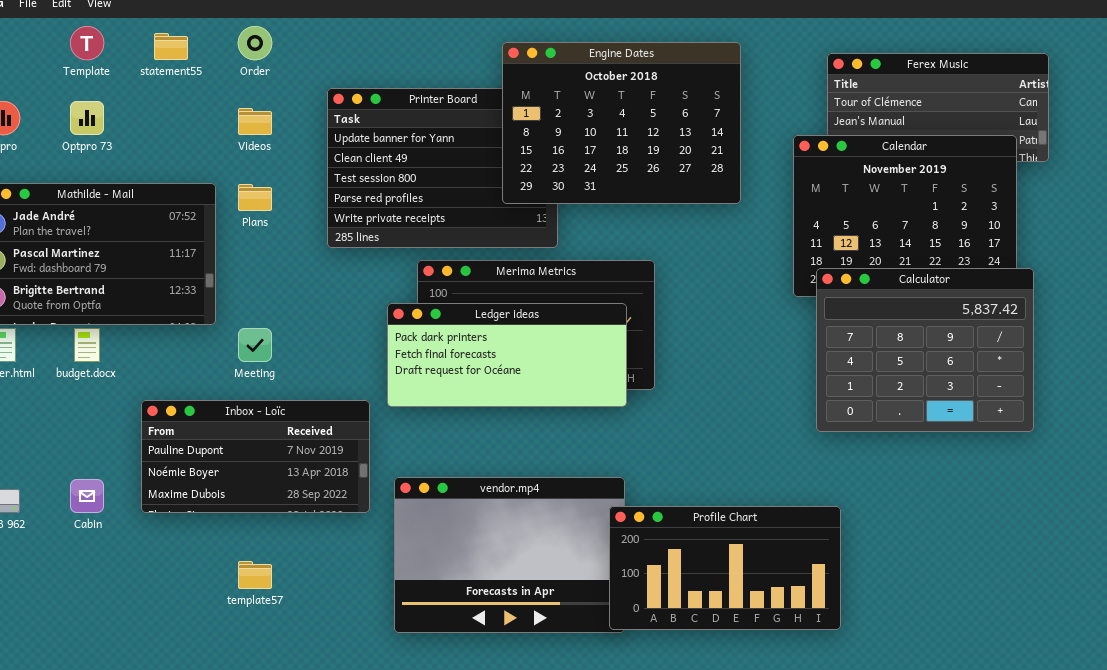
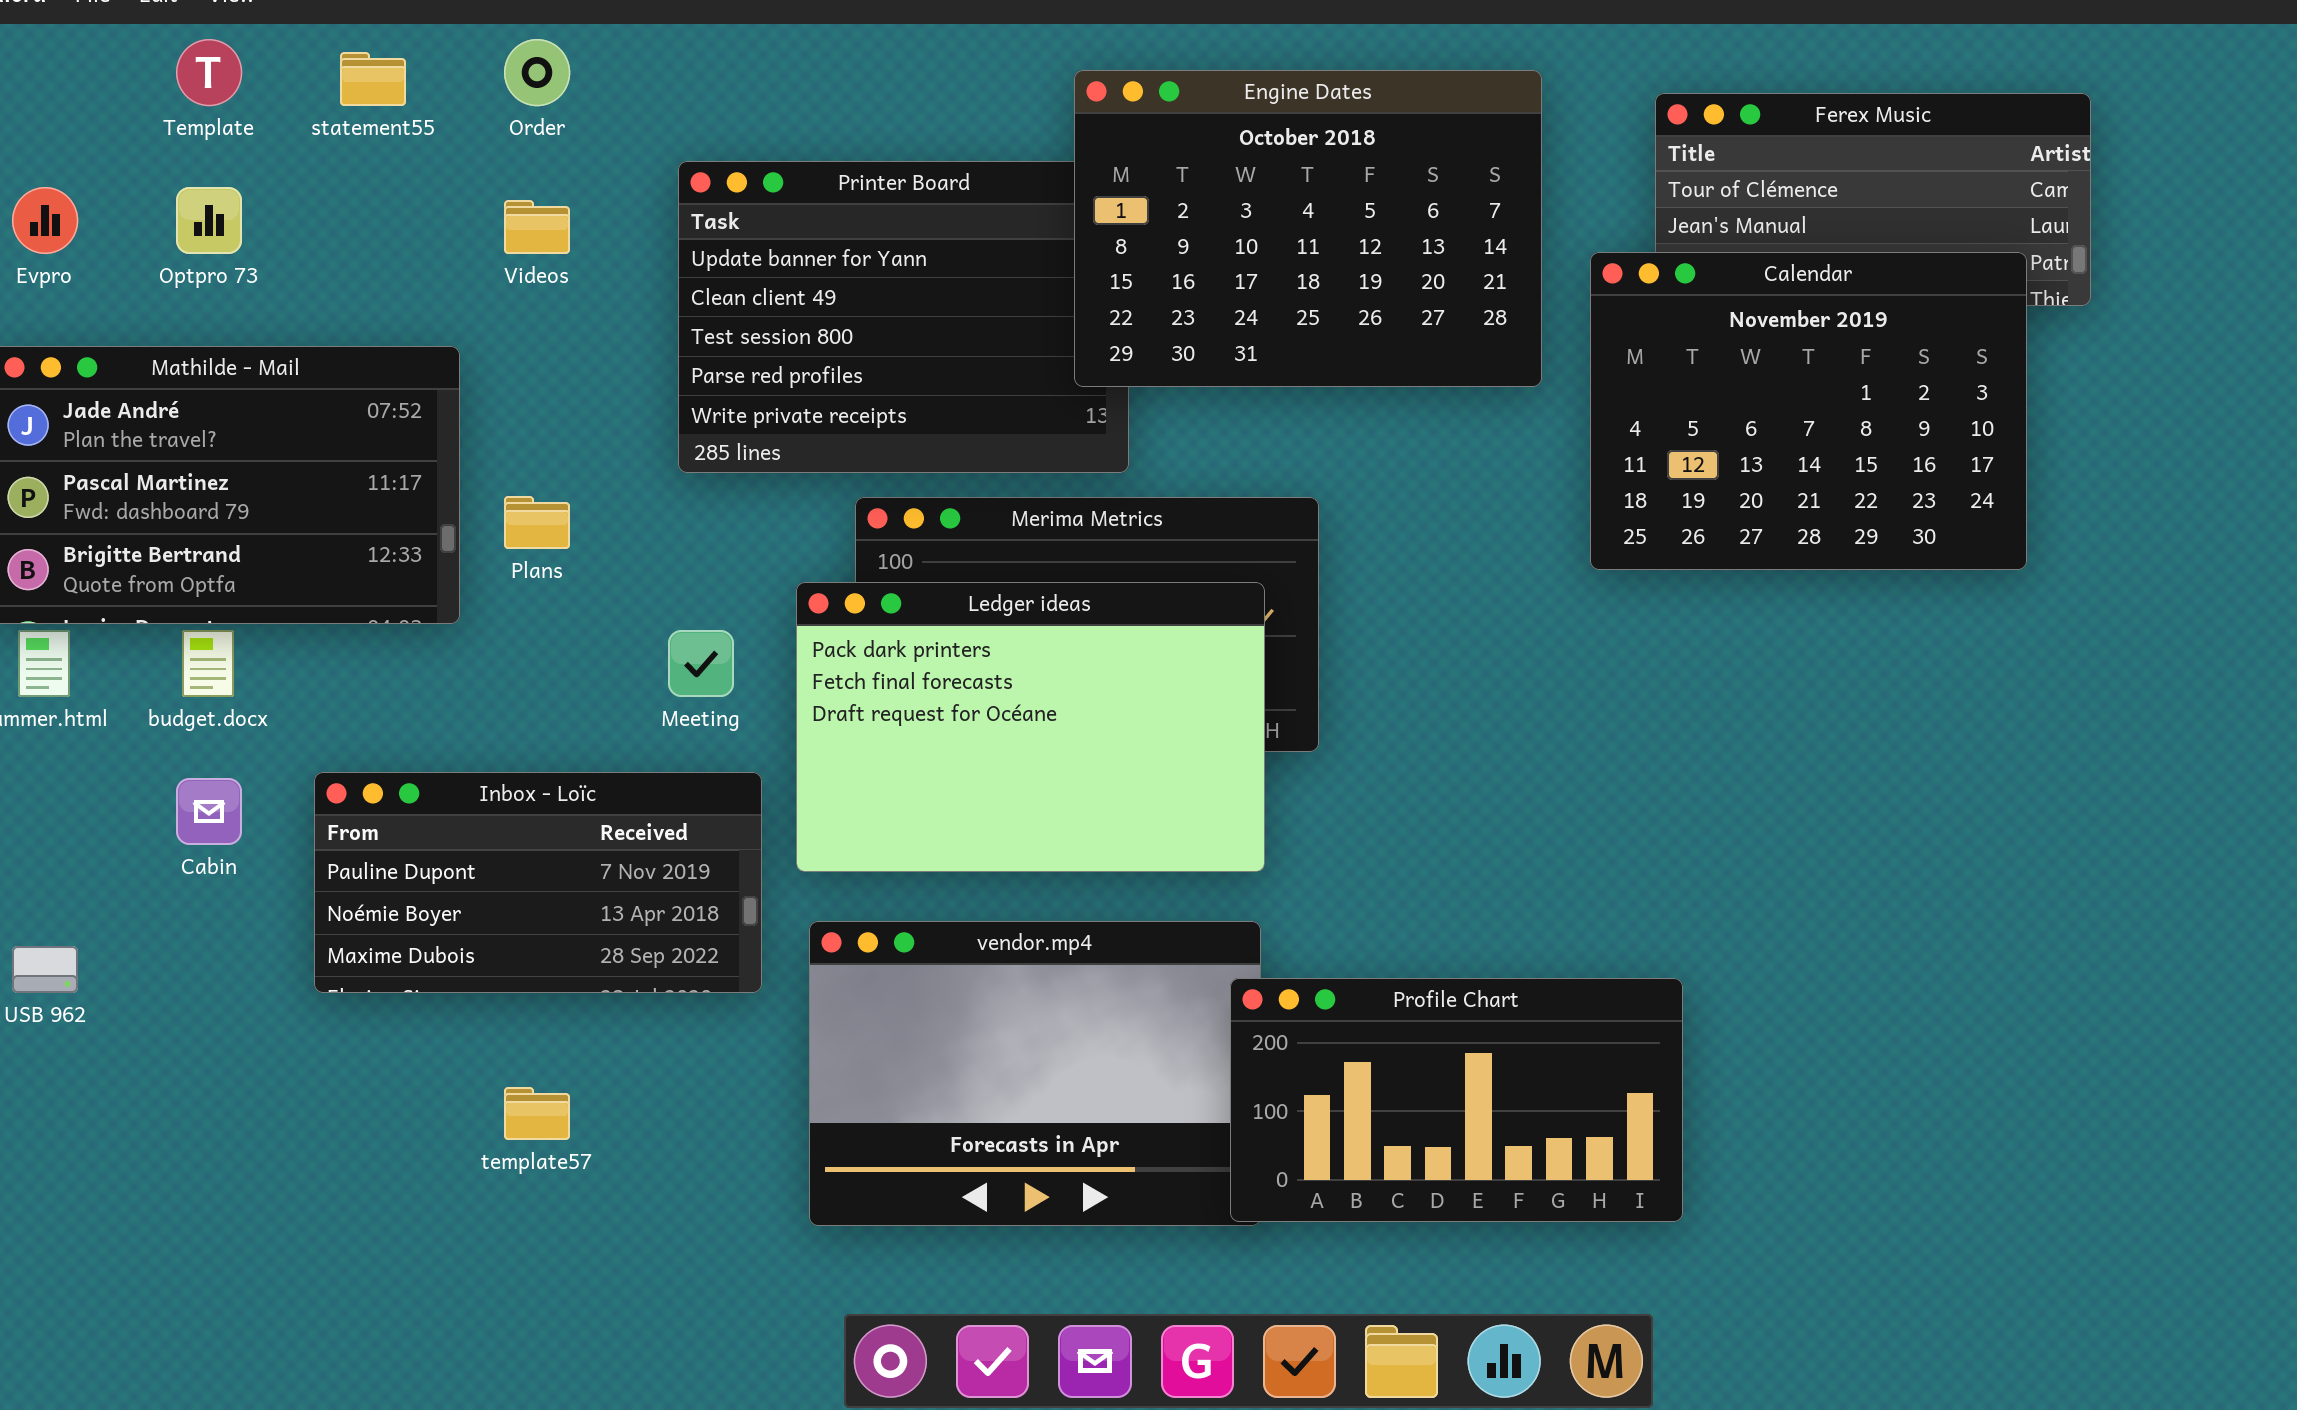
Engine Dates: [502,42,741,204] -> [1074,70,1542,387], moved
Plans: [238,184,272,211] -> [504,496,570,549], moved
Calculator: [816,268,1034,432] -> none, closed
Ledger ideas: [387,303,627,407] -> [796,582,1265,872], resized
Meeting: [238,328,272,362] -> [668,630,734,697], moved
Cabin: [70,479,104,513] -> [176,778,242,845], moved

